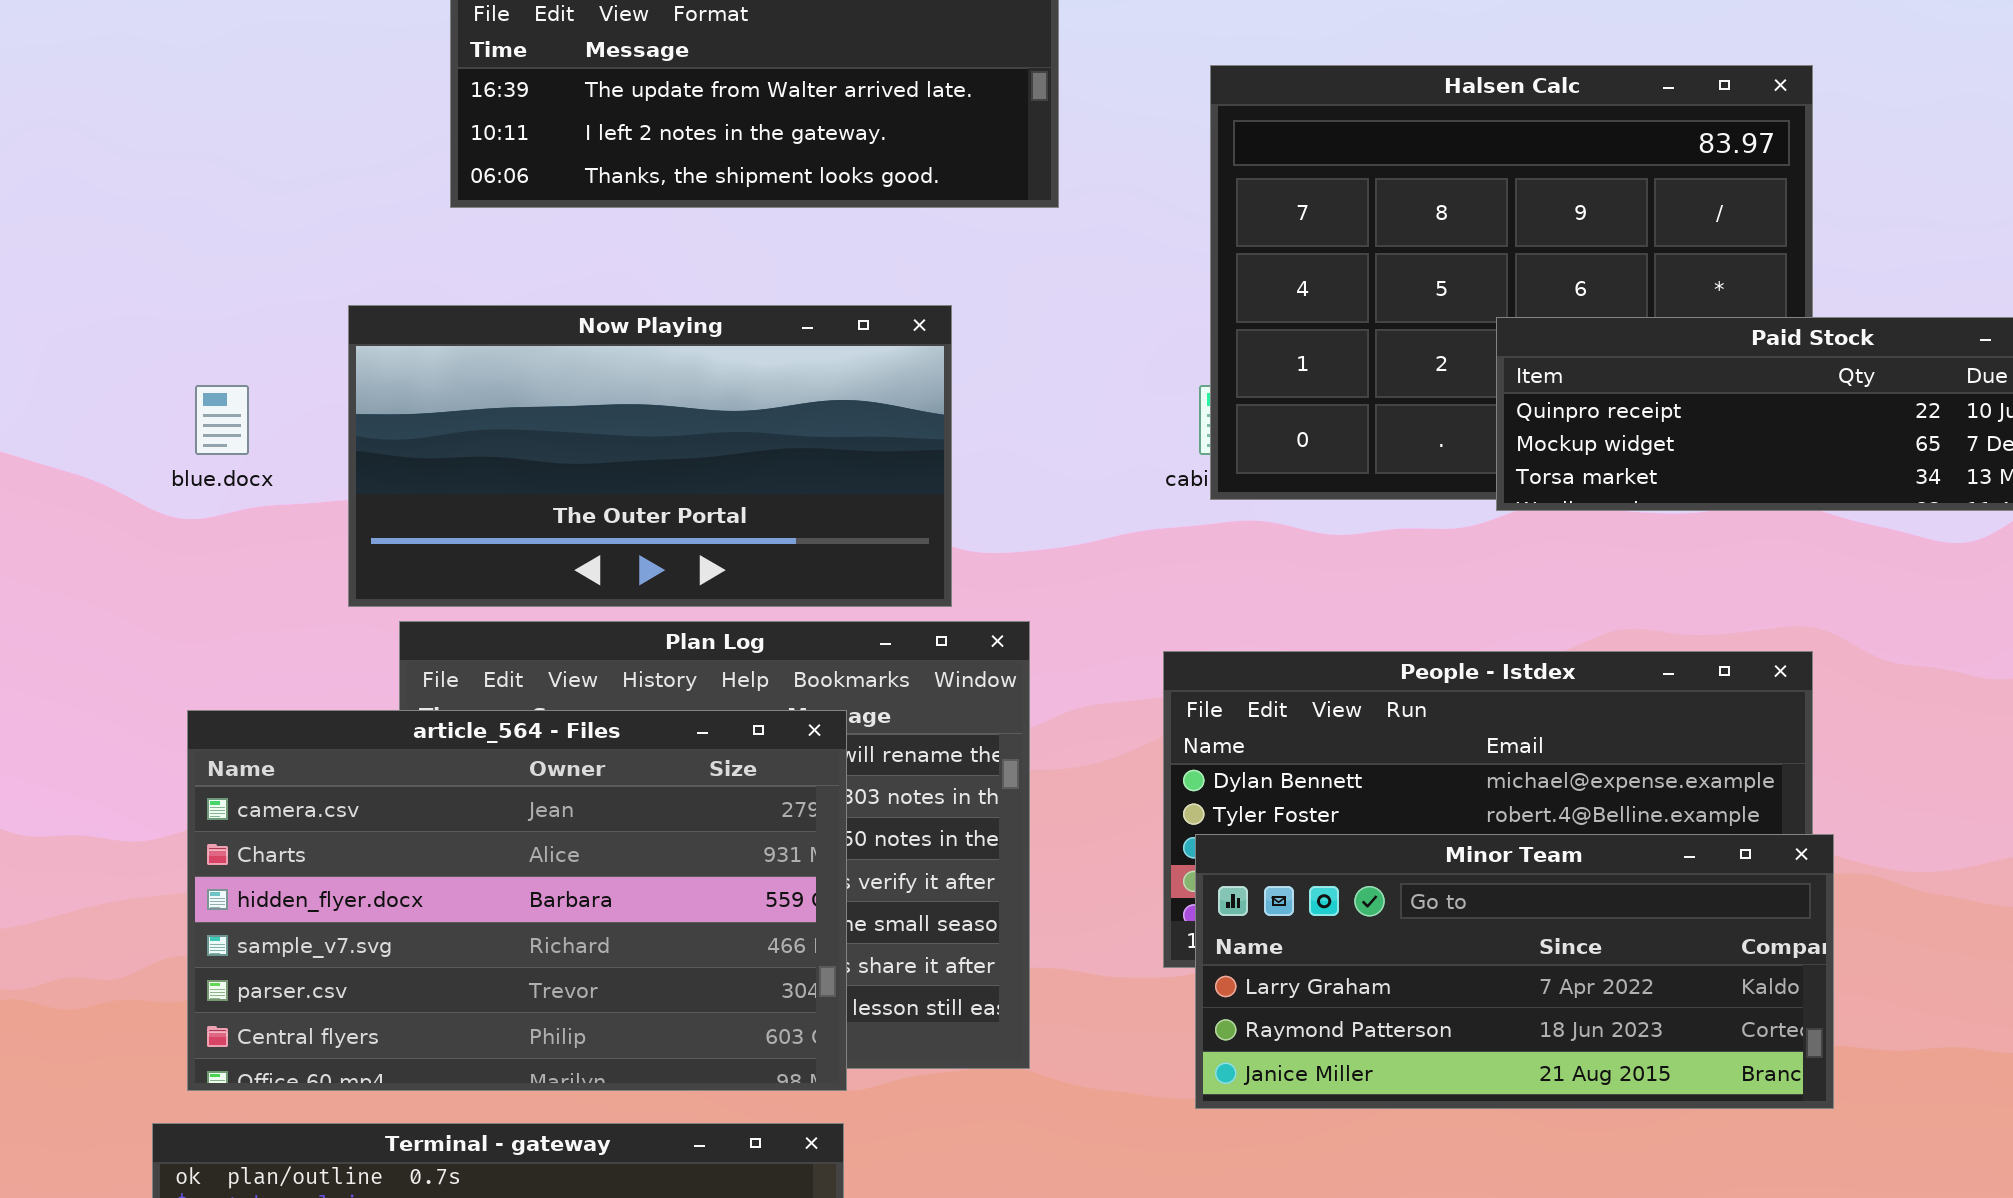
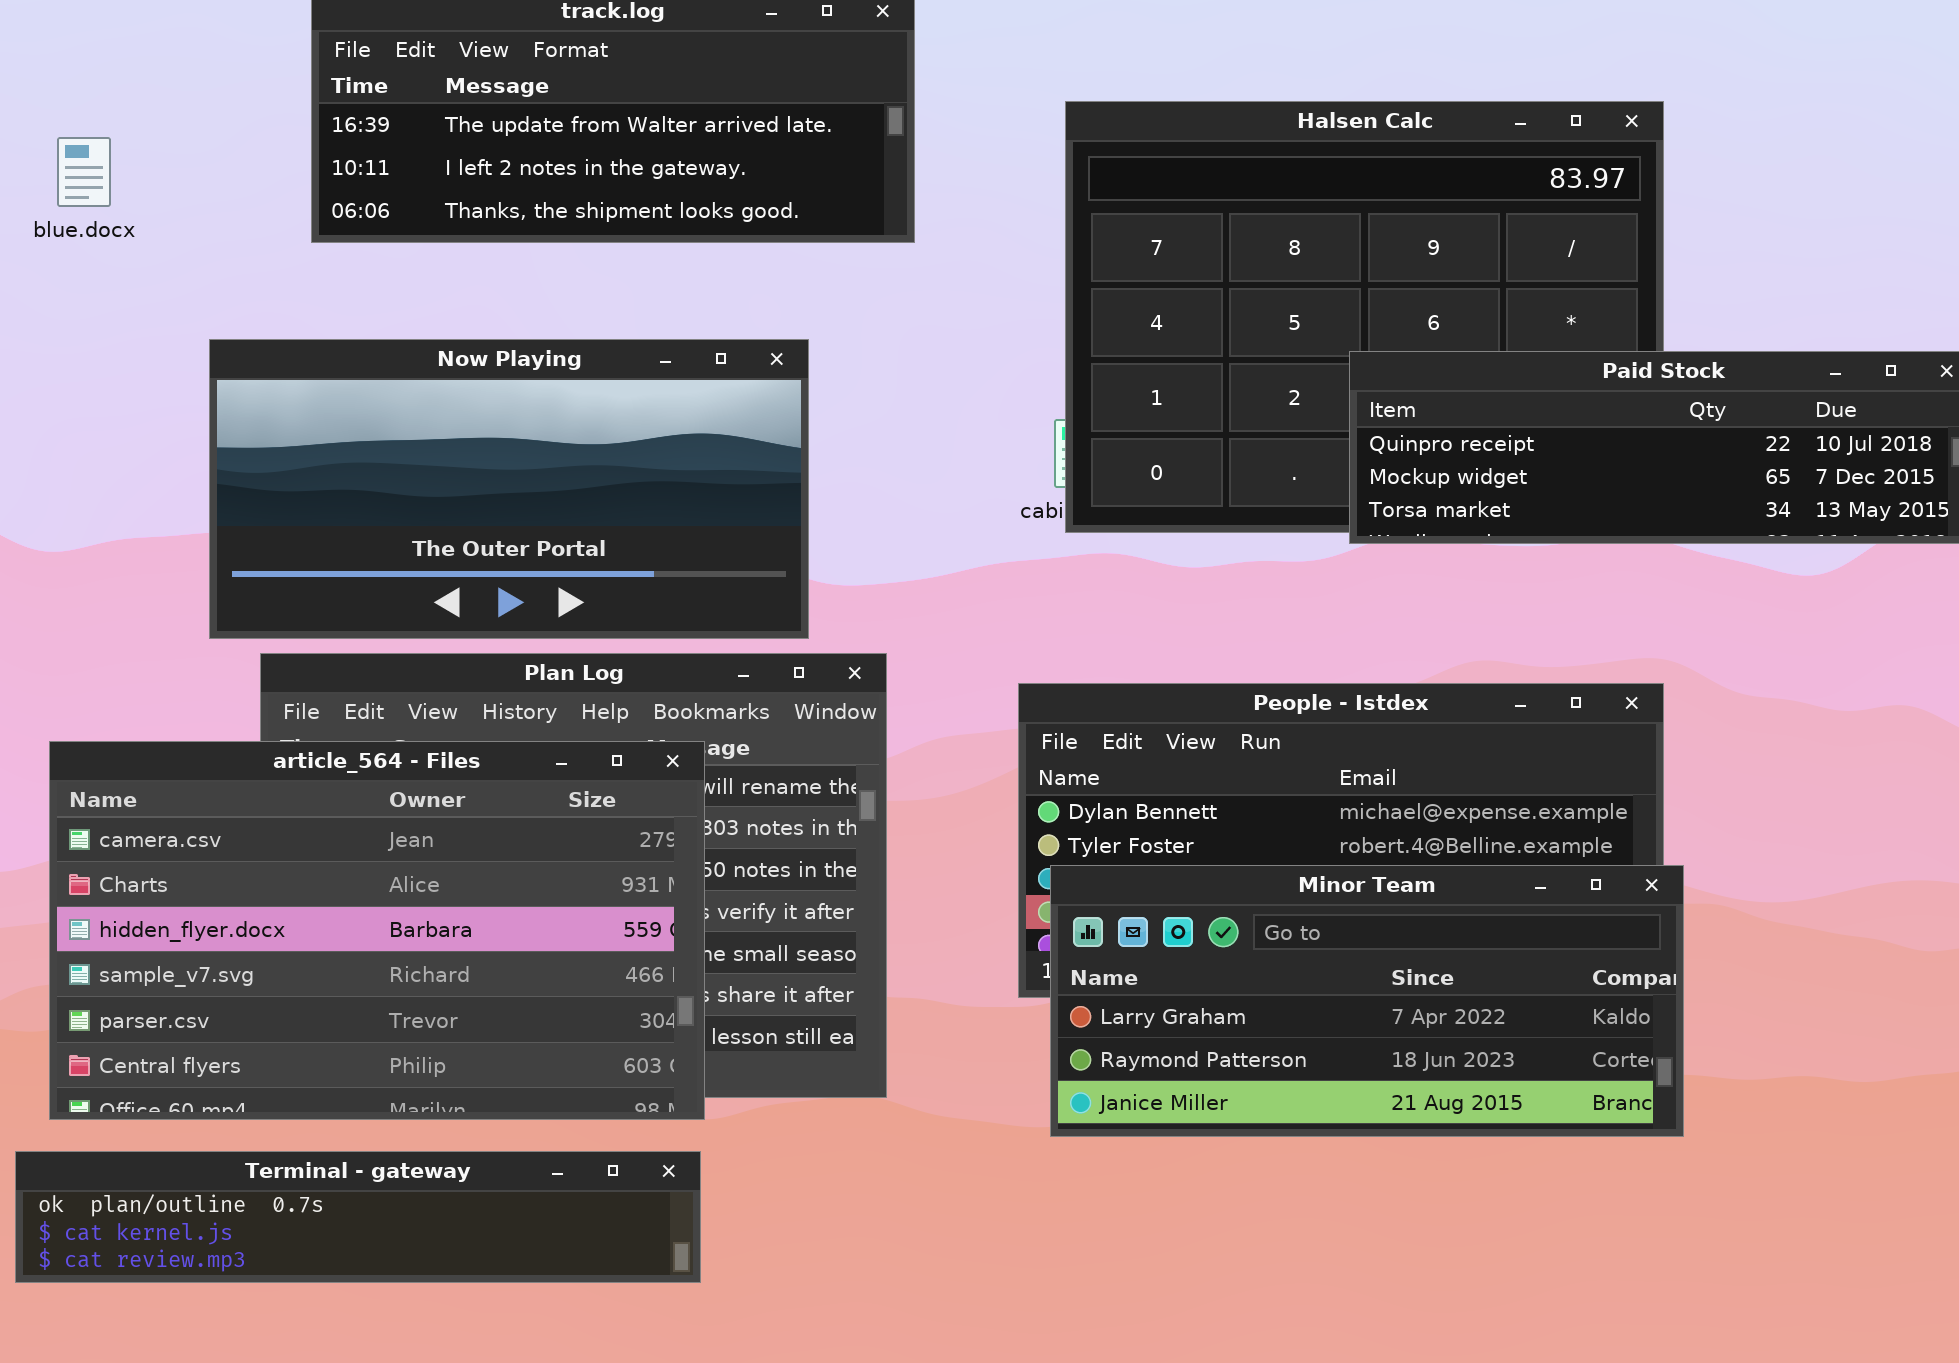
blue.docx: [195,385,249,455] -> [57,137,111,207], moved

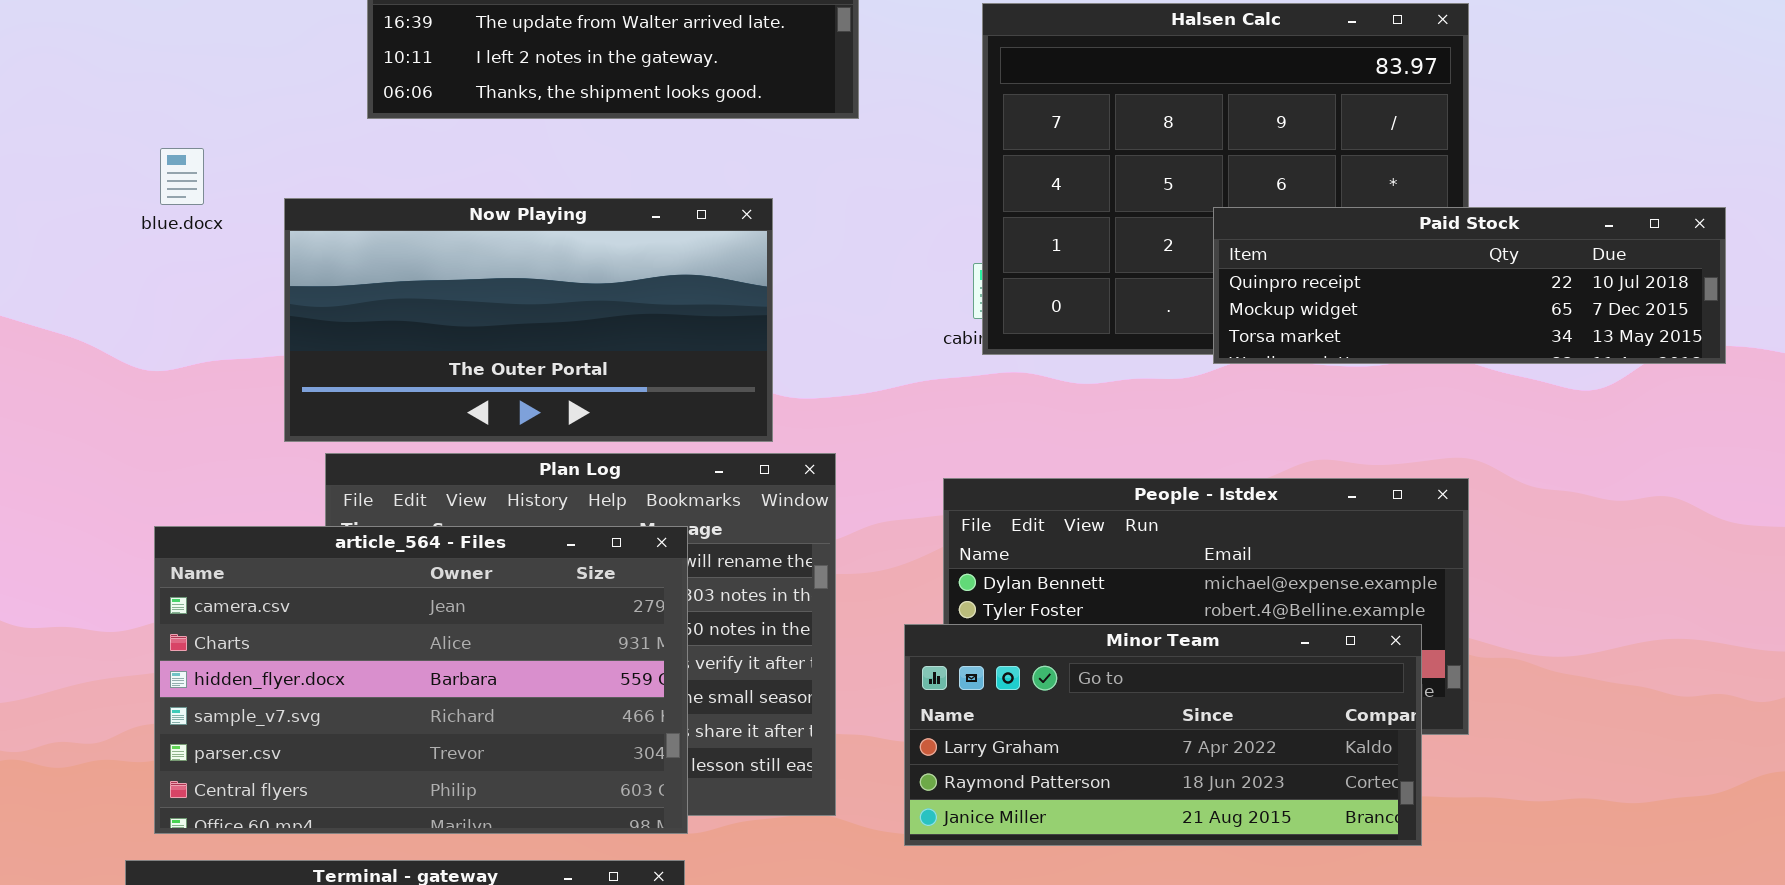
blue.docx: [57,137,111,207] -> [160,148,204,205], moved
Minor Team: [1050,865,1684,1137] -> [904,624,1422,846], moved

